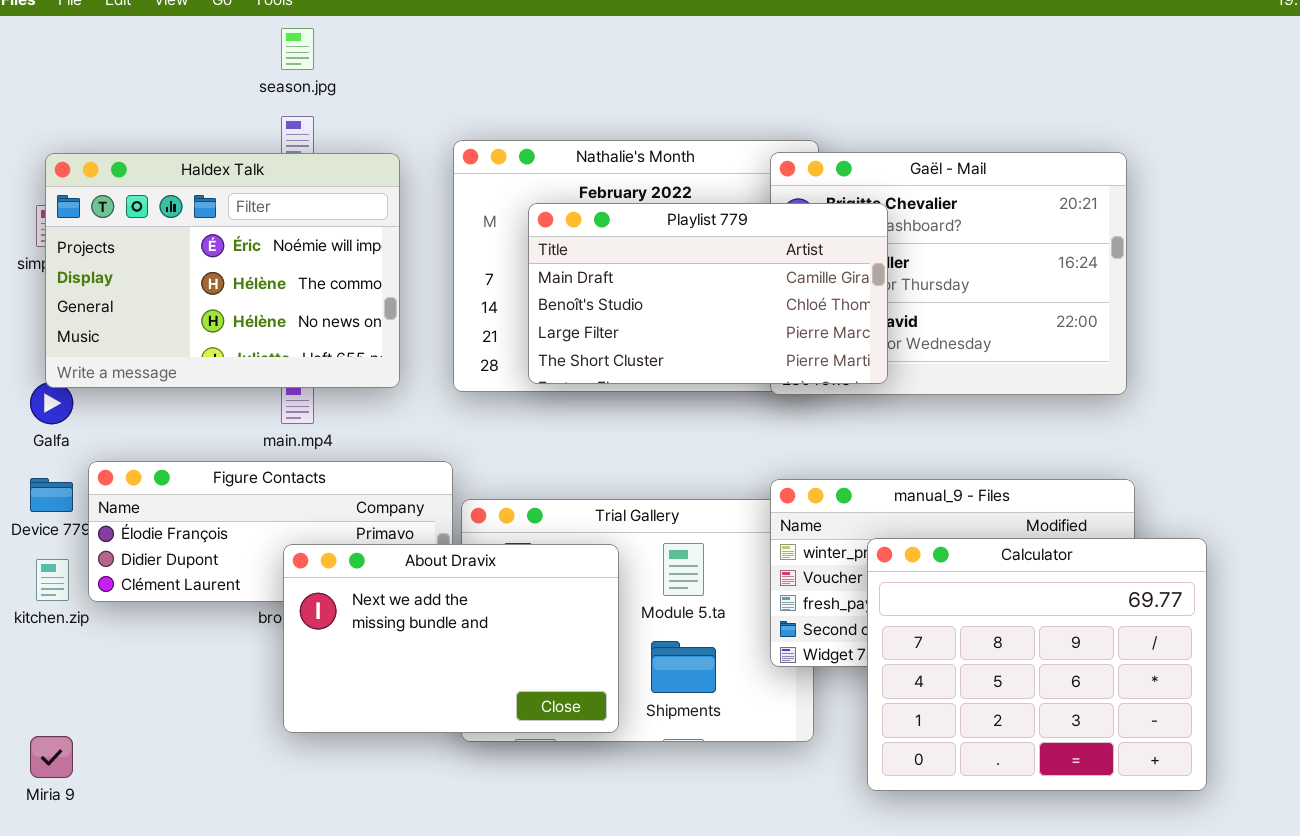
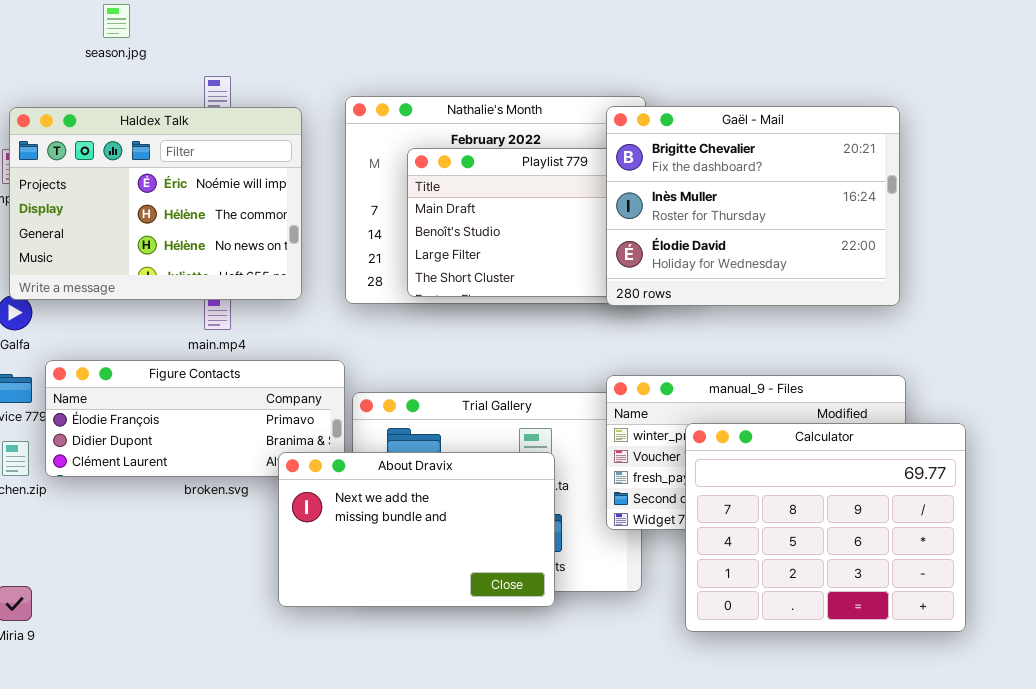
season.jpg: [281,28,314,70] -> [103,4,130,38], moved
Gaël - Mail: [770,152,1127,395] -> [606,106,900,306], raised
About Dravix: [283,544,619,733] -> [278,452,555,607], moved

